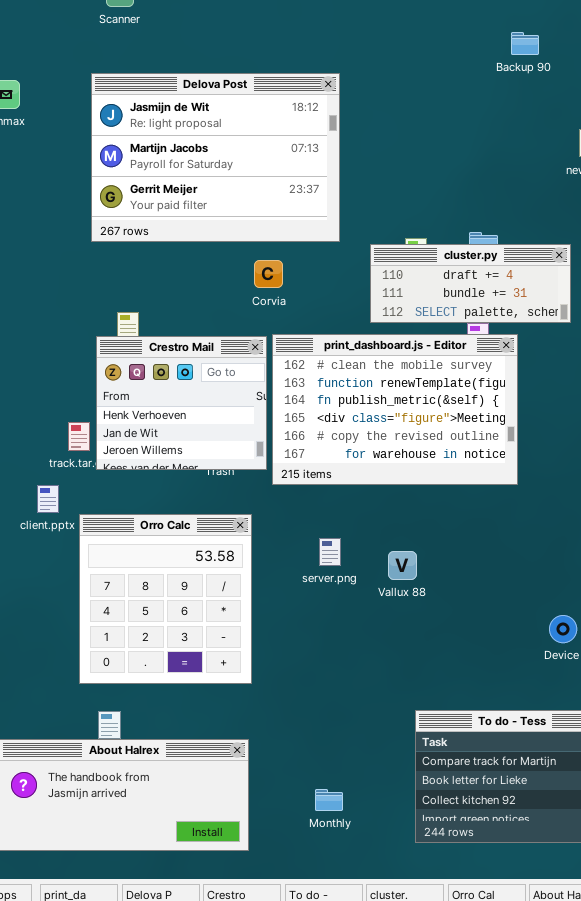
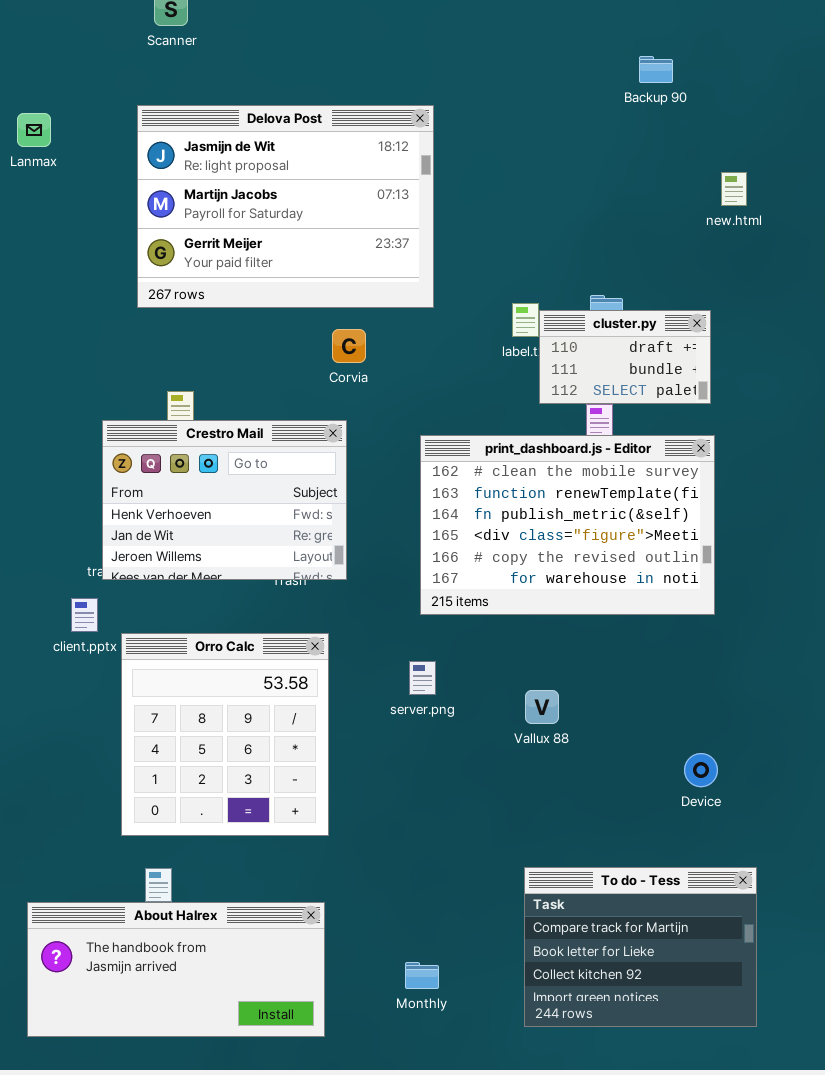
cluster.py: [370,244,571,323] -> [539,310,711,404], resized
print_dashboard.js - Editor: [272,334,518,485] -> [420,435,715,615], moved
Crestro Mail: [96,336,267,470] -> [102,420,347,580], resized
Vallux 88: [388,551,417,580] -> [525,690,559,724], moved

